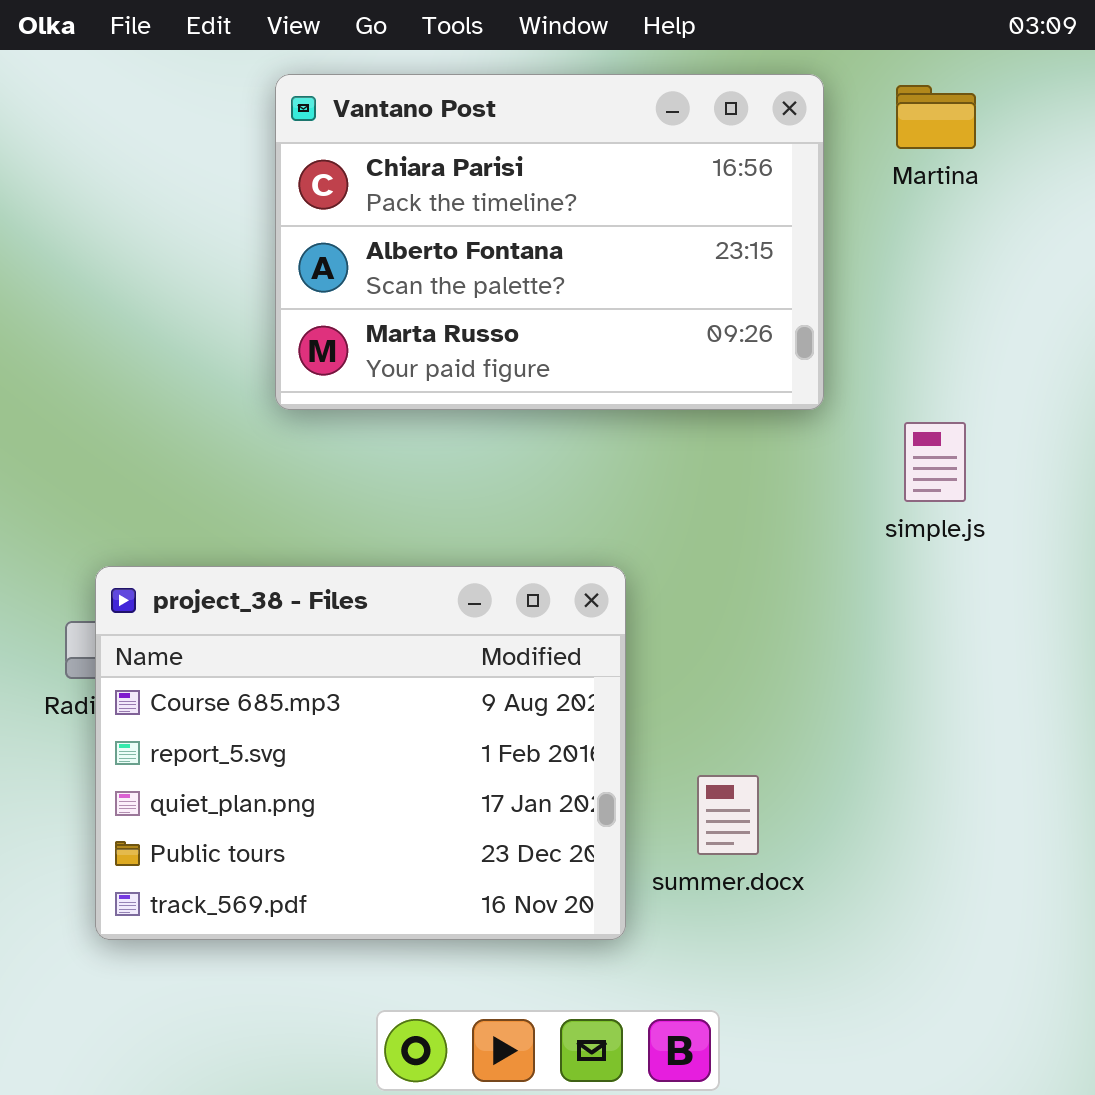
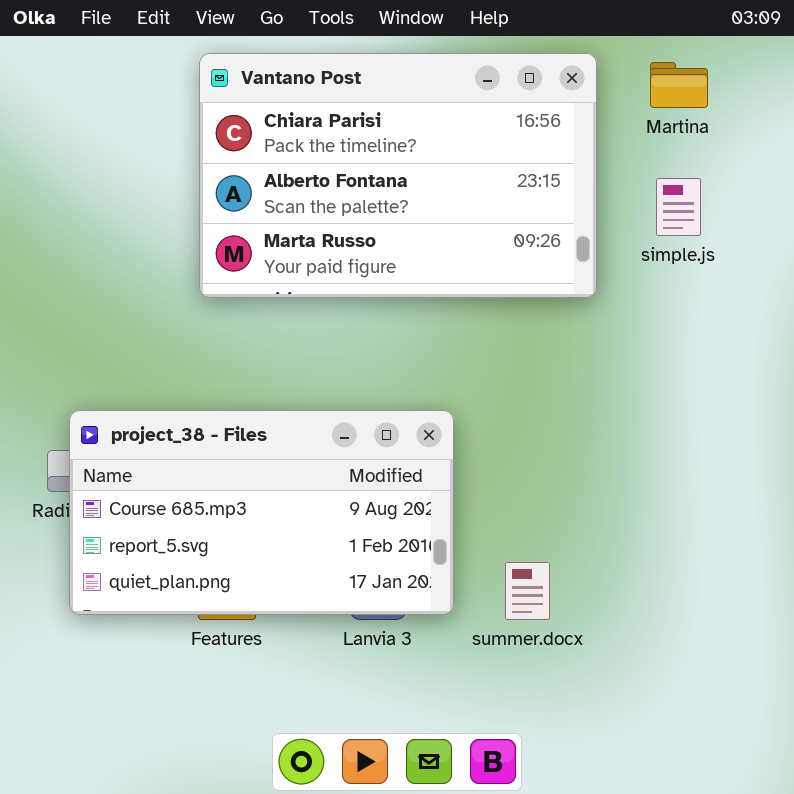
simple.js: [904,422,966,502] -> [656,178,701,236], moved
project_38 - Files: [95,566,626,940] -> [69,410,454,615], resized

